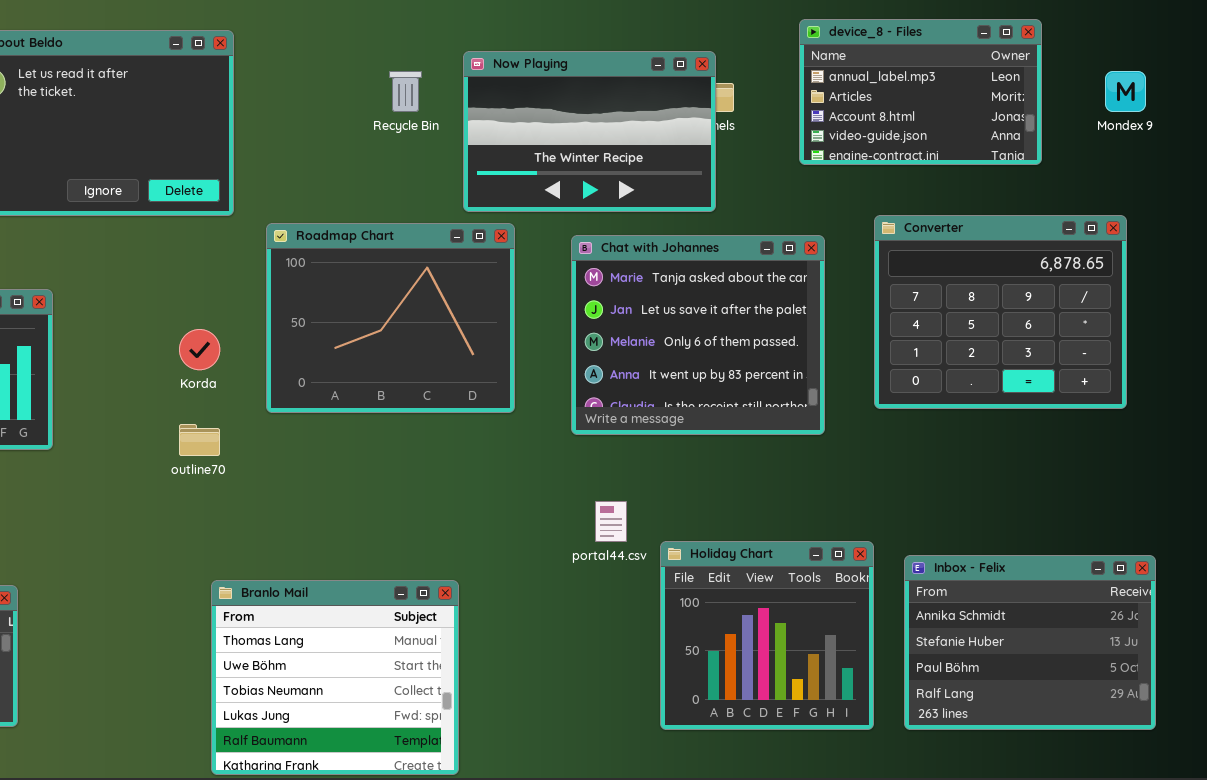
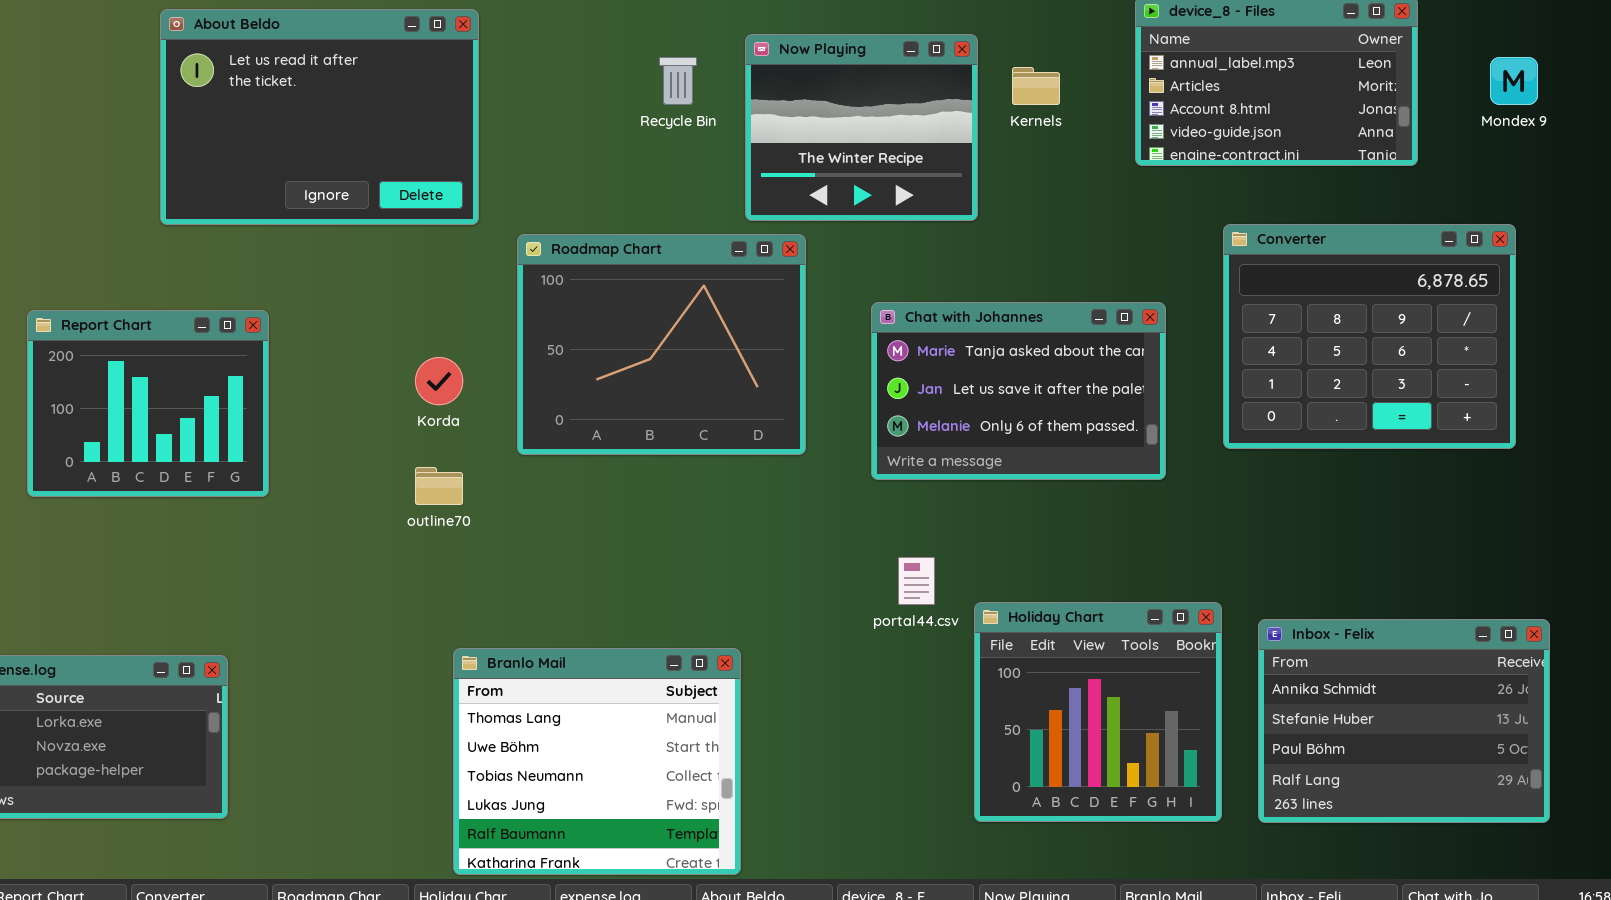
Now Playing: [463,51,716,212] -> [745,34,978,221], resized
Chat with Johannes: [571,235,825,435] -> [871,302,1166,480], resized

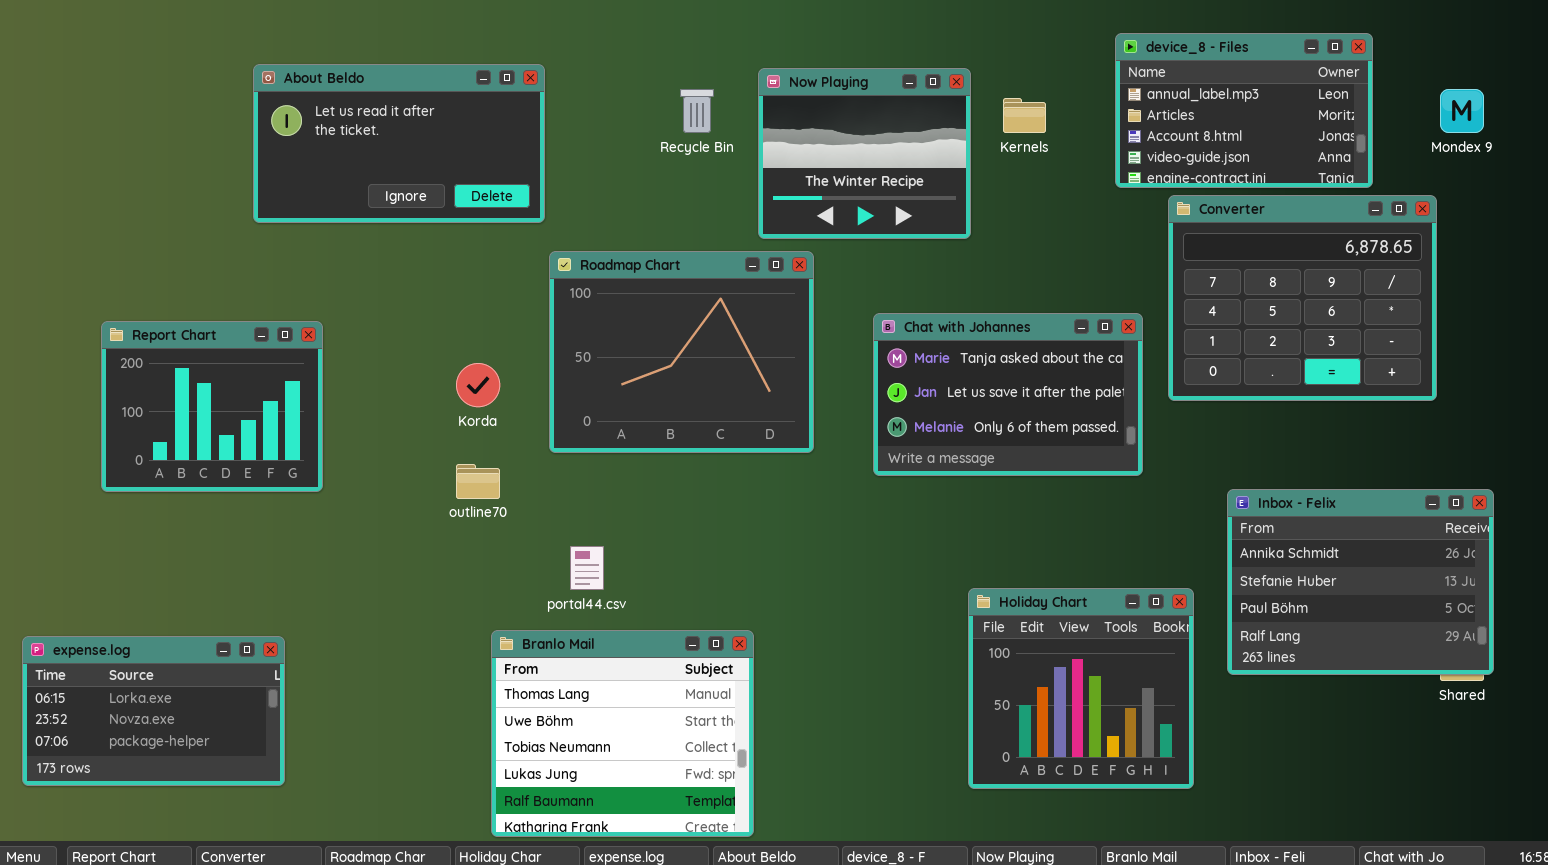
About Beldo: [160,9,479,225] -> [253,64,545,223], moved, resized
Converter: [1223,224,1516,449] -> [1168,195,1437,401], moved
portal44.csv: [898,557,935,605] -> [570,546,604,590], moved
Inbox - Felix: [1258,619,1550,823] -> [1227,489,1494,675], moved

